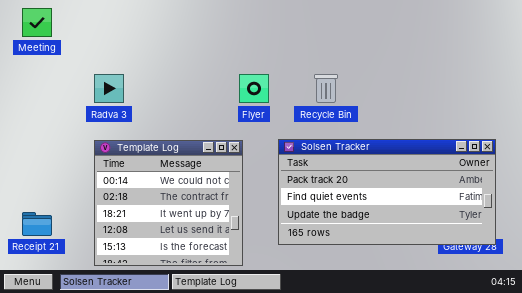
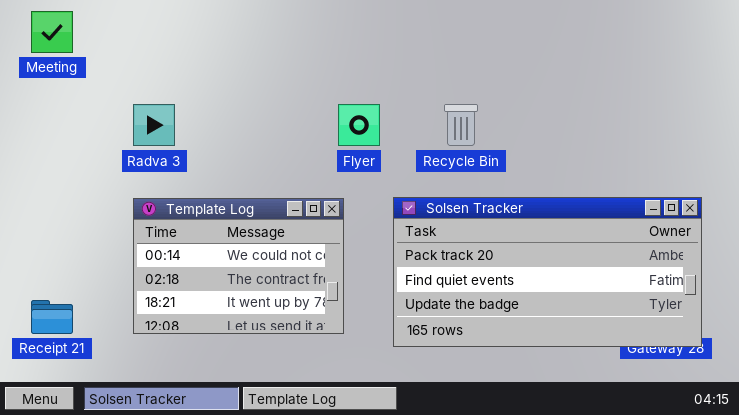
Template Log: [94,140,243,266] -> [133,198,344,334], resized

